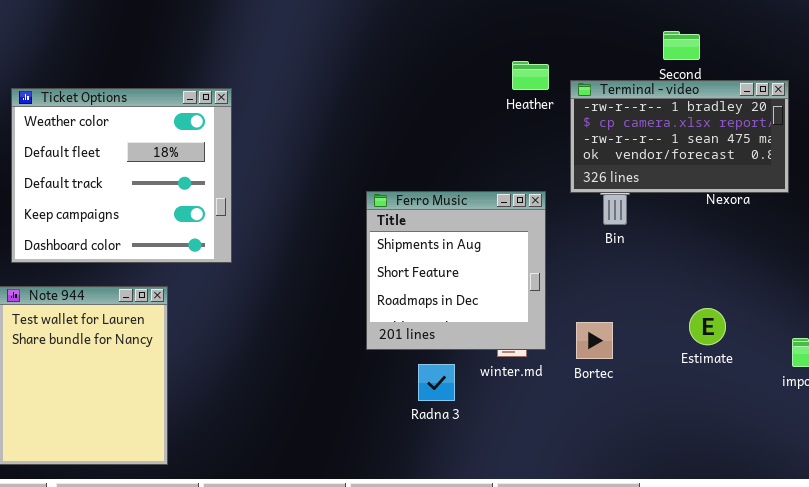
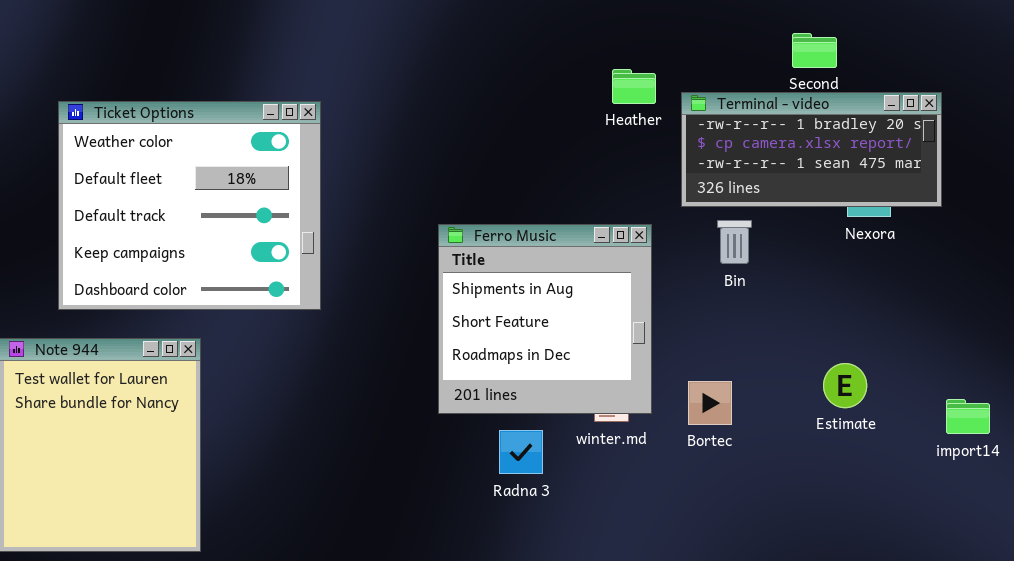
Terminal - video: [570,80,789,193] -> [681,92,942,207], resized
Ticket Options: [11,88,232,263] -> [58,101,321,310], moved

